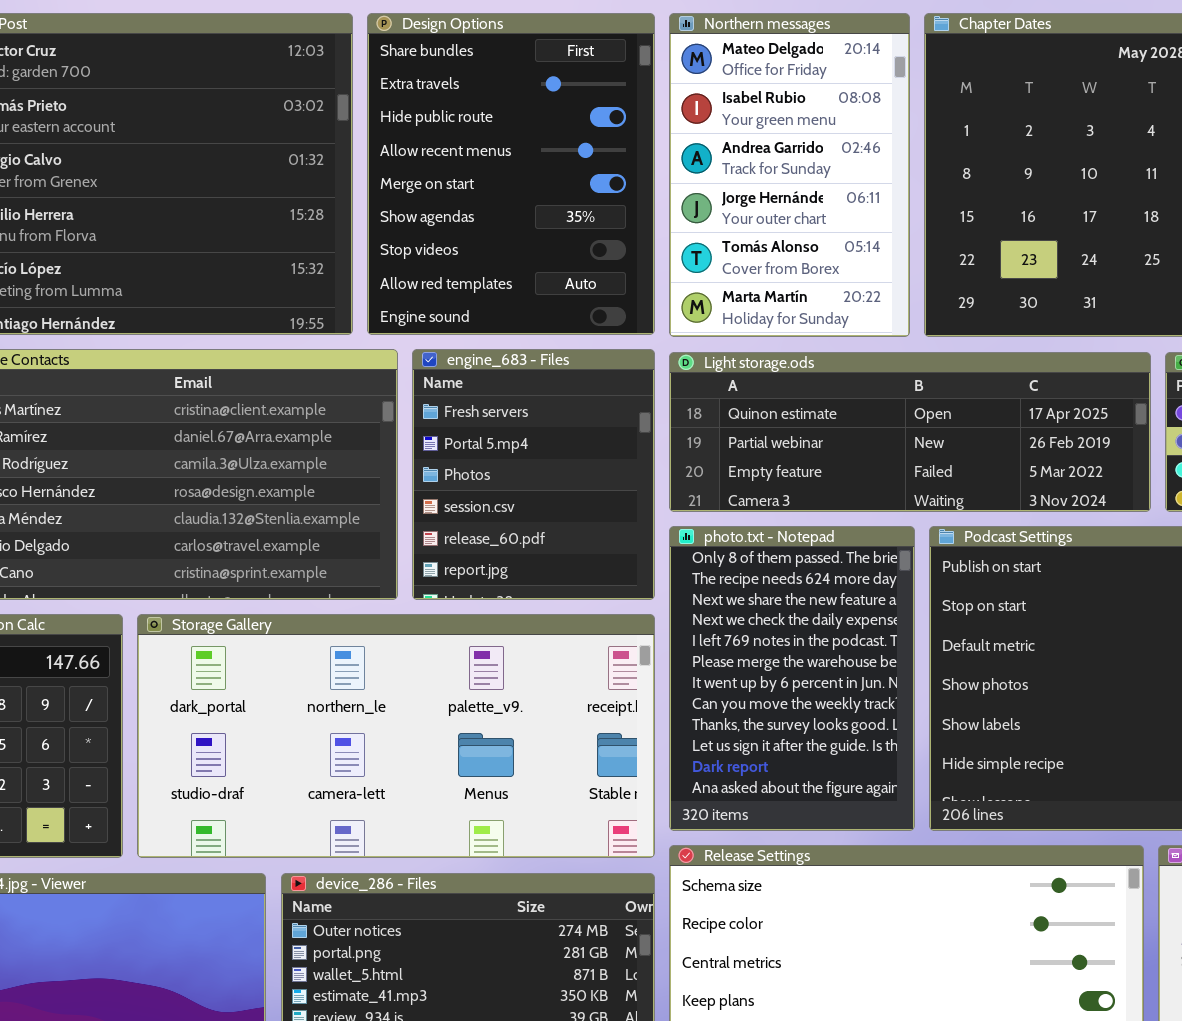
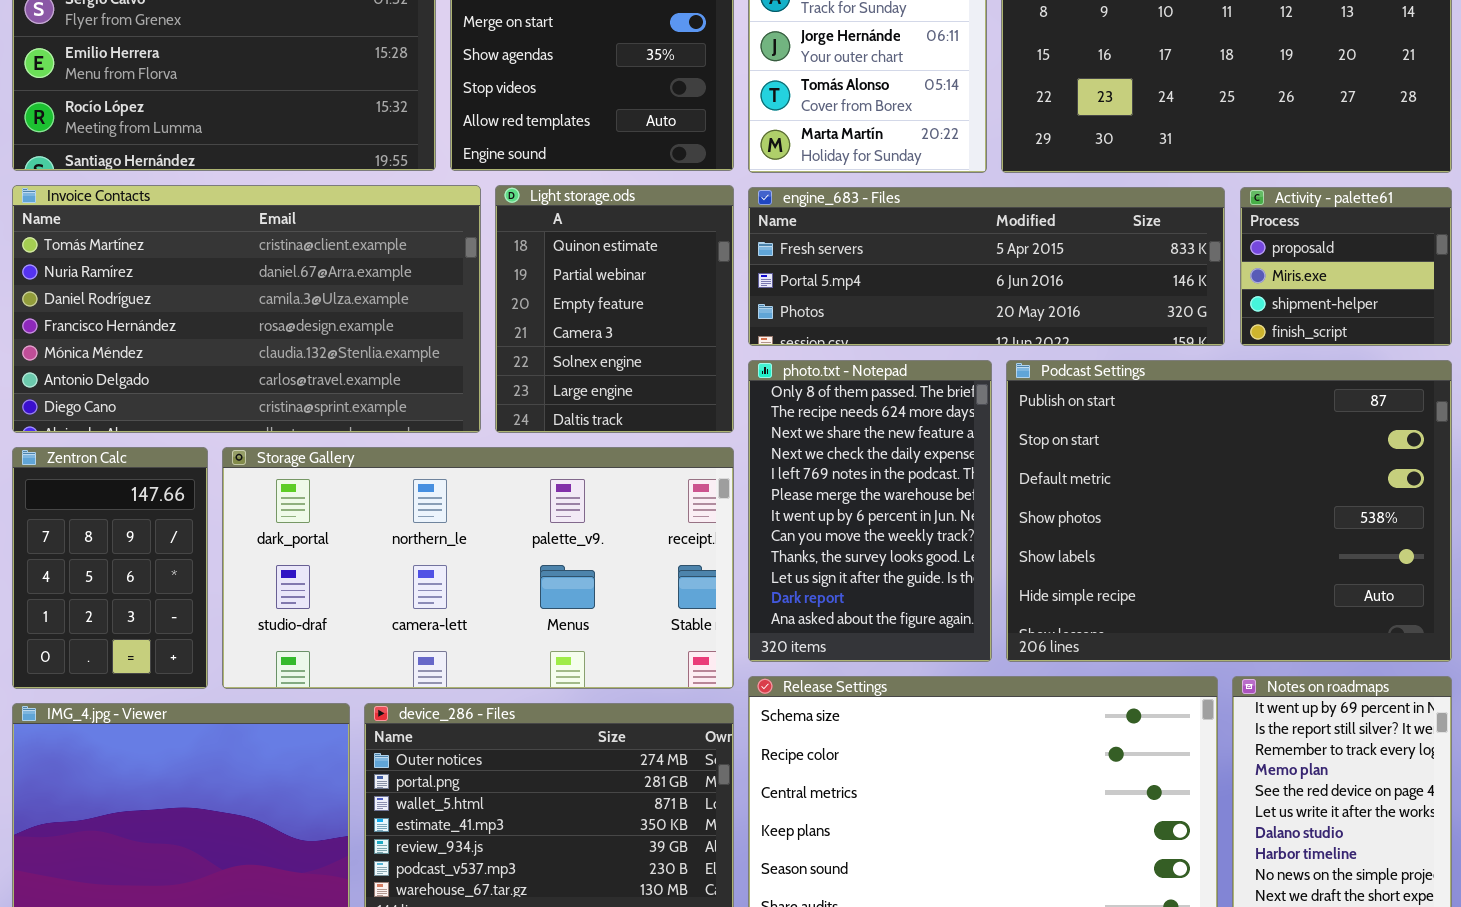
engine_683 - Files: [412,349,655,600] -> [748,187,1225,346], moved, resized
Light storage.ods: [669,352,1151,512] -> [495,185,734,433], moved, resized

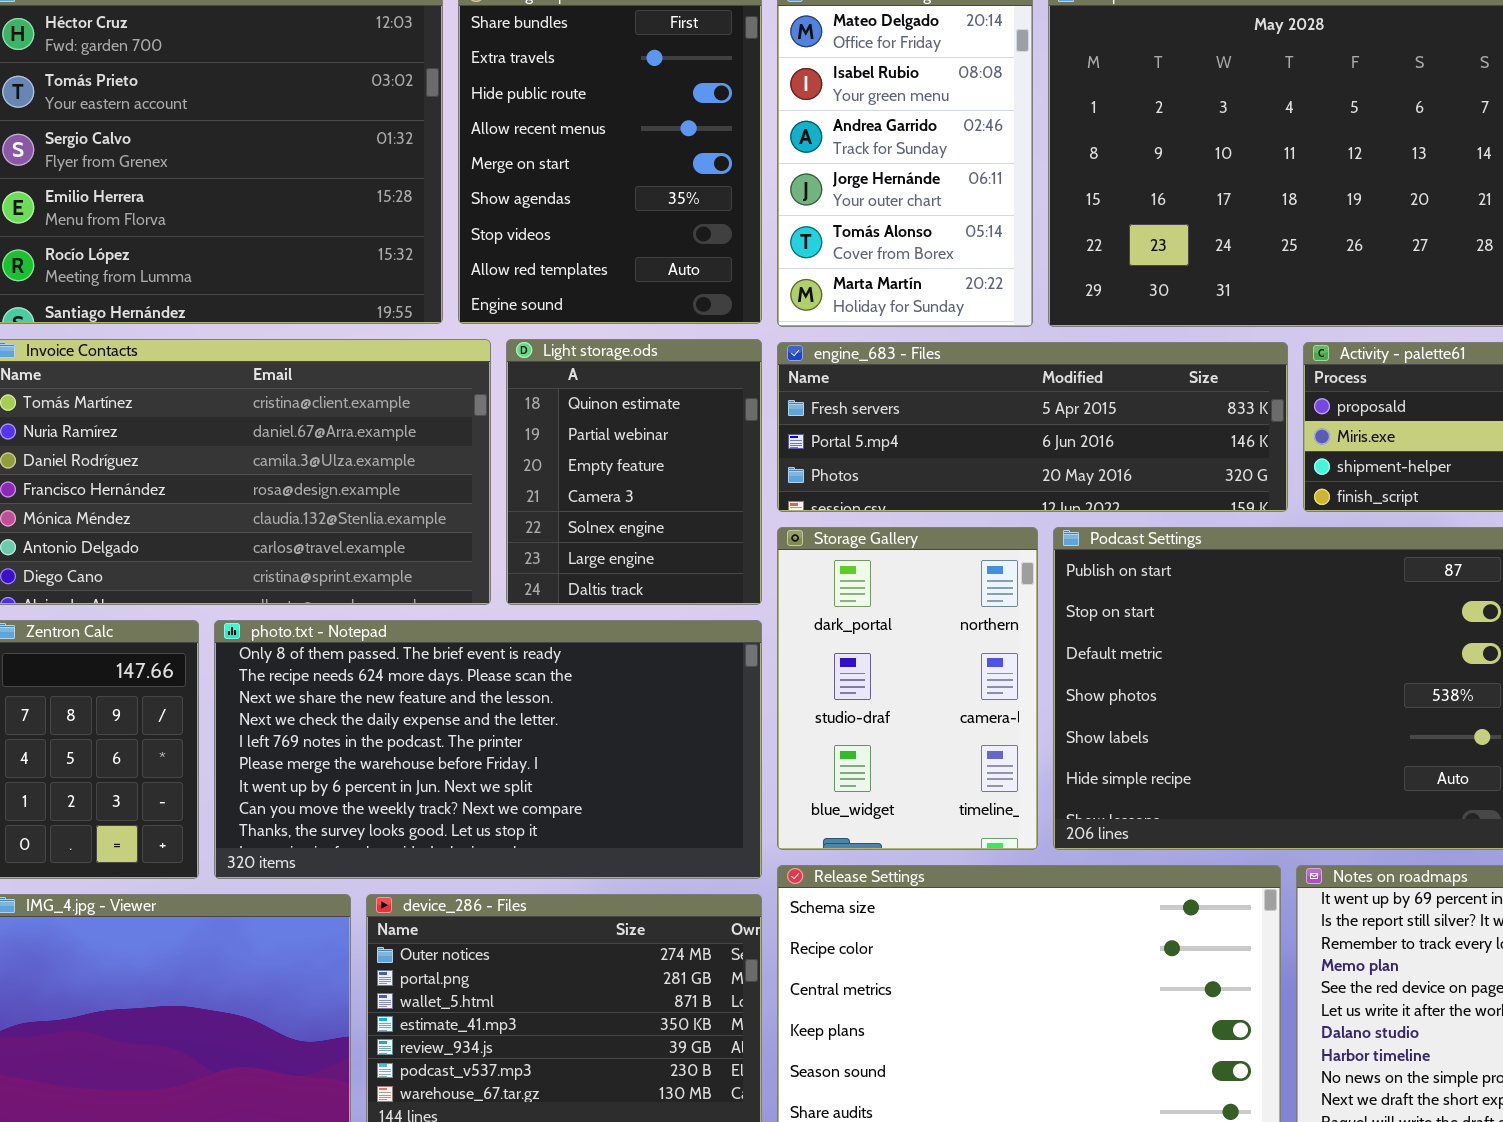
photo.txt - Notepad: [748,360,992,662] -> [214,620,762,879], moved, resized
Storage Gallery: [222,447,734,689] -> [777,527,1038,850], moved, resized

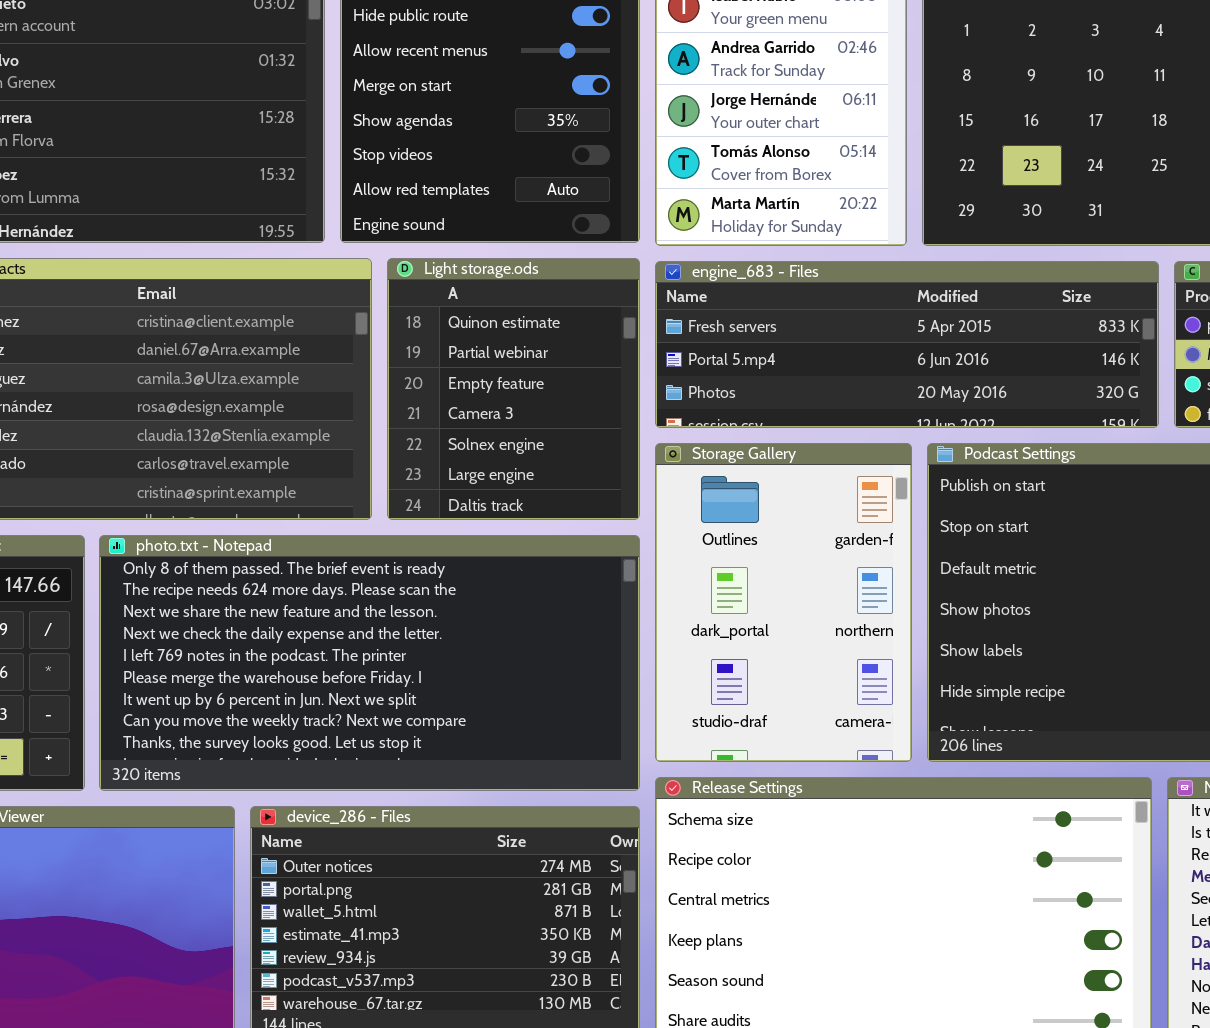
Storage Gallery: [777,527,1038,850] -> [655,443,912,762], scrolled up 1 row

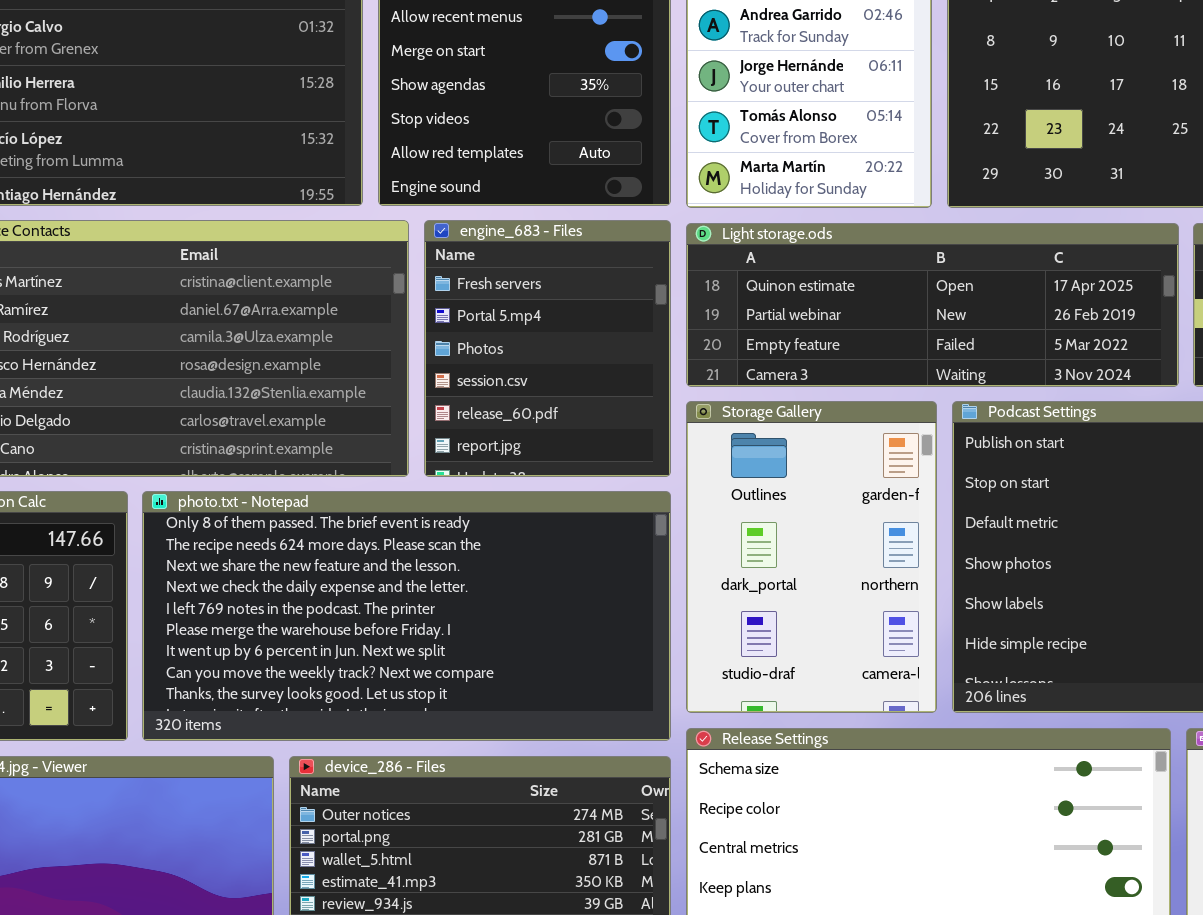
Light storage.ods: [387,258,640,520] -> [686,223,1179,387], moved, resized
engine_683 - Files: [655,261,1159,428] -> [424,220,671,477], moved, resized

